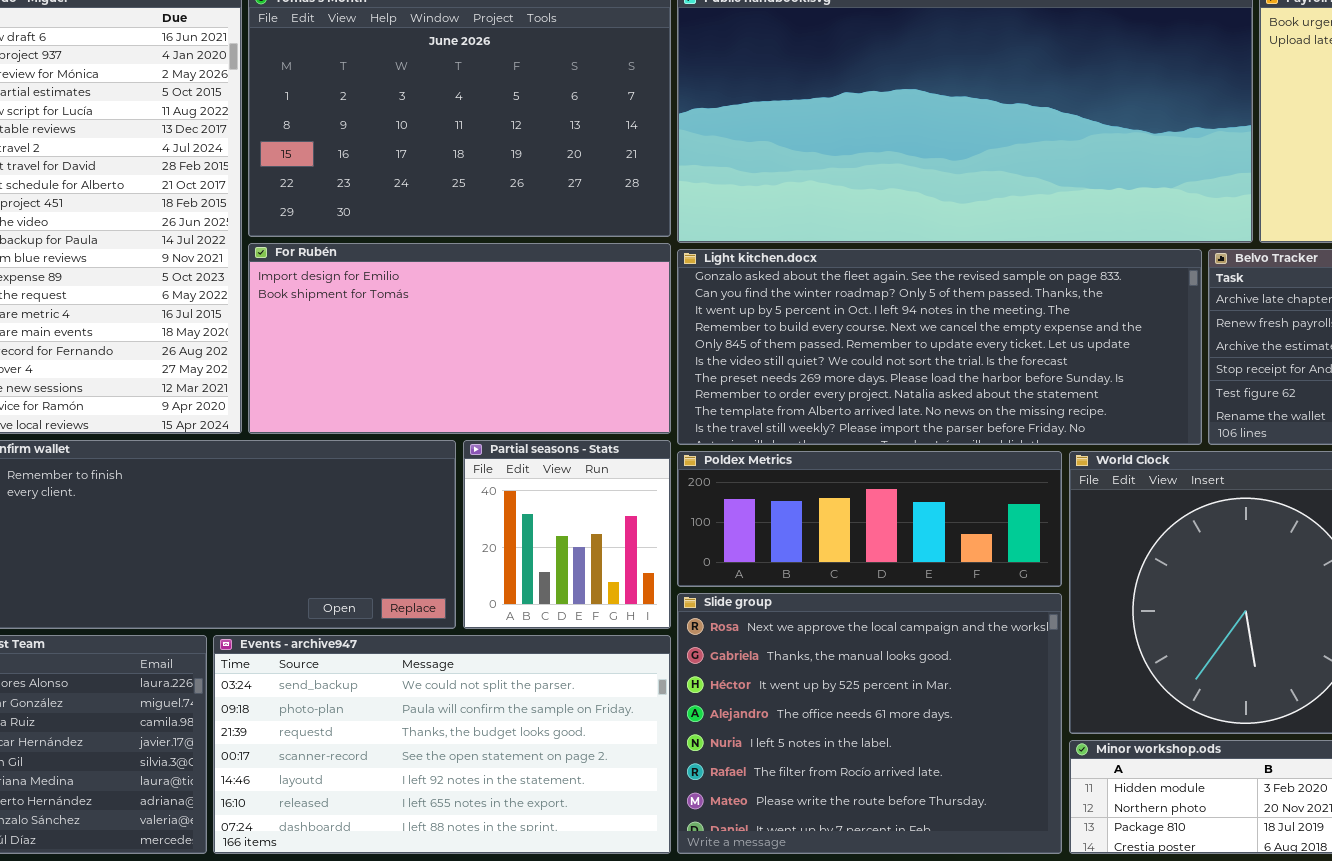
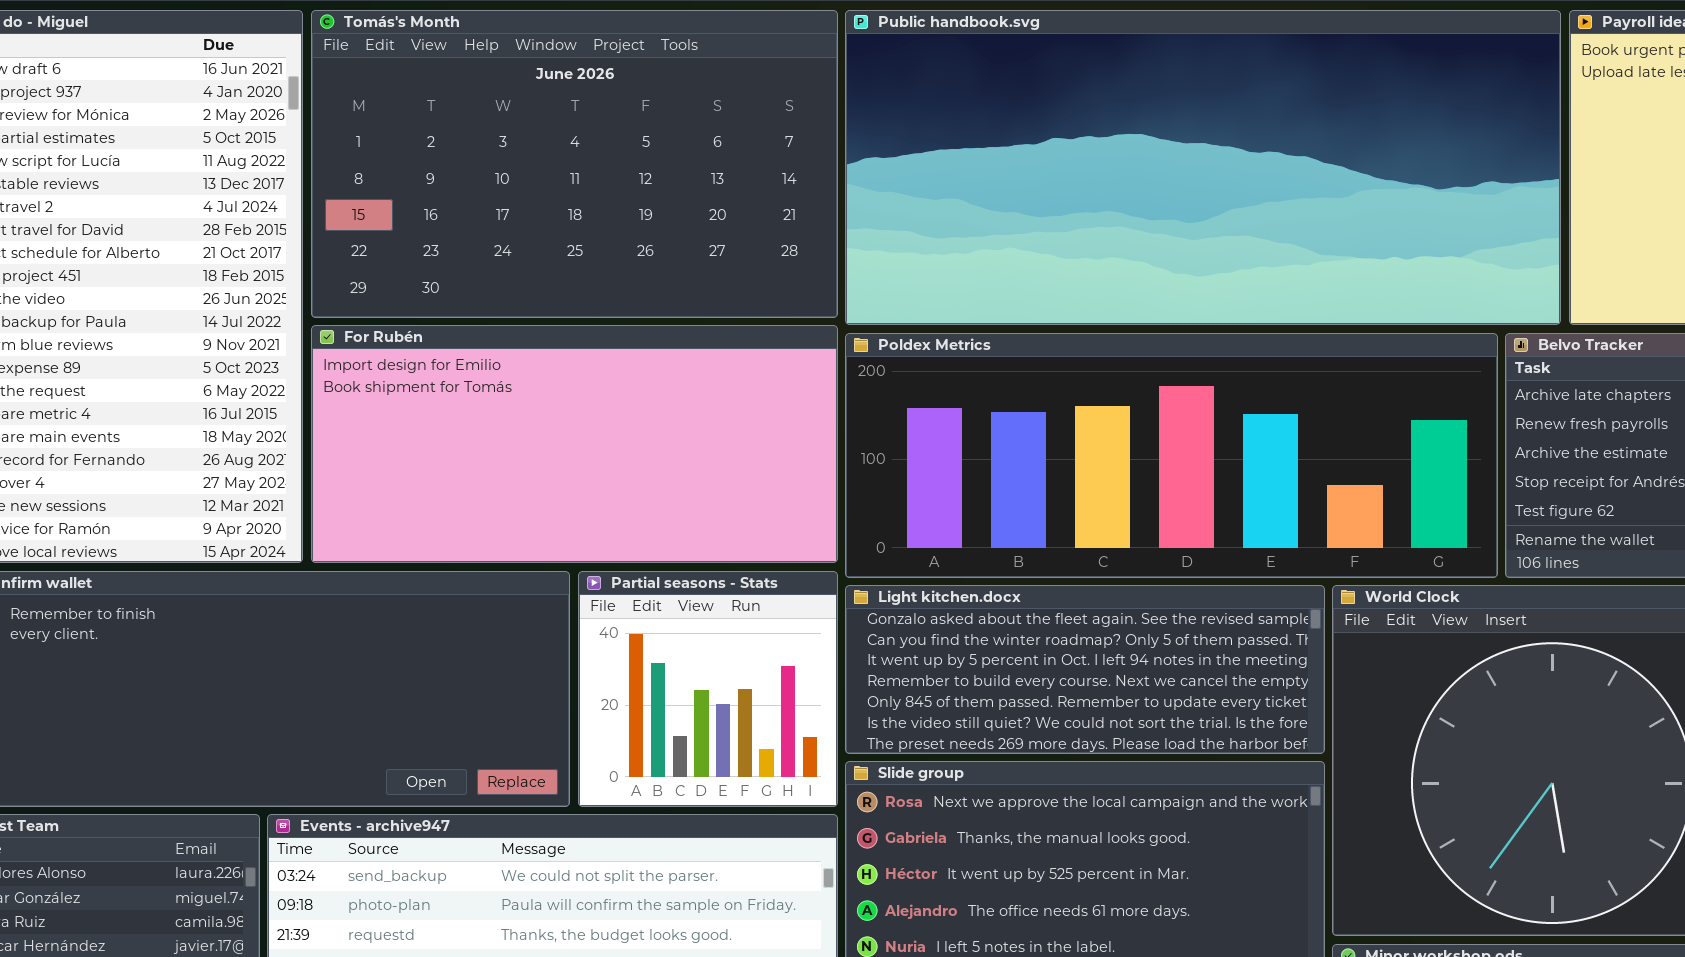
Light kitchen.docx: [677,249,1202,445] -> [845,585,1325,754], moved, resized
Poldex Metrics: [677,451,1062,587] -> [845,333,1498,578], moved, resized

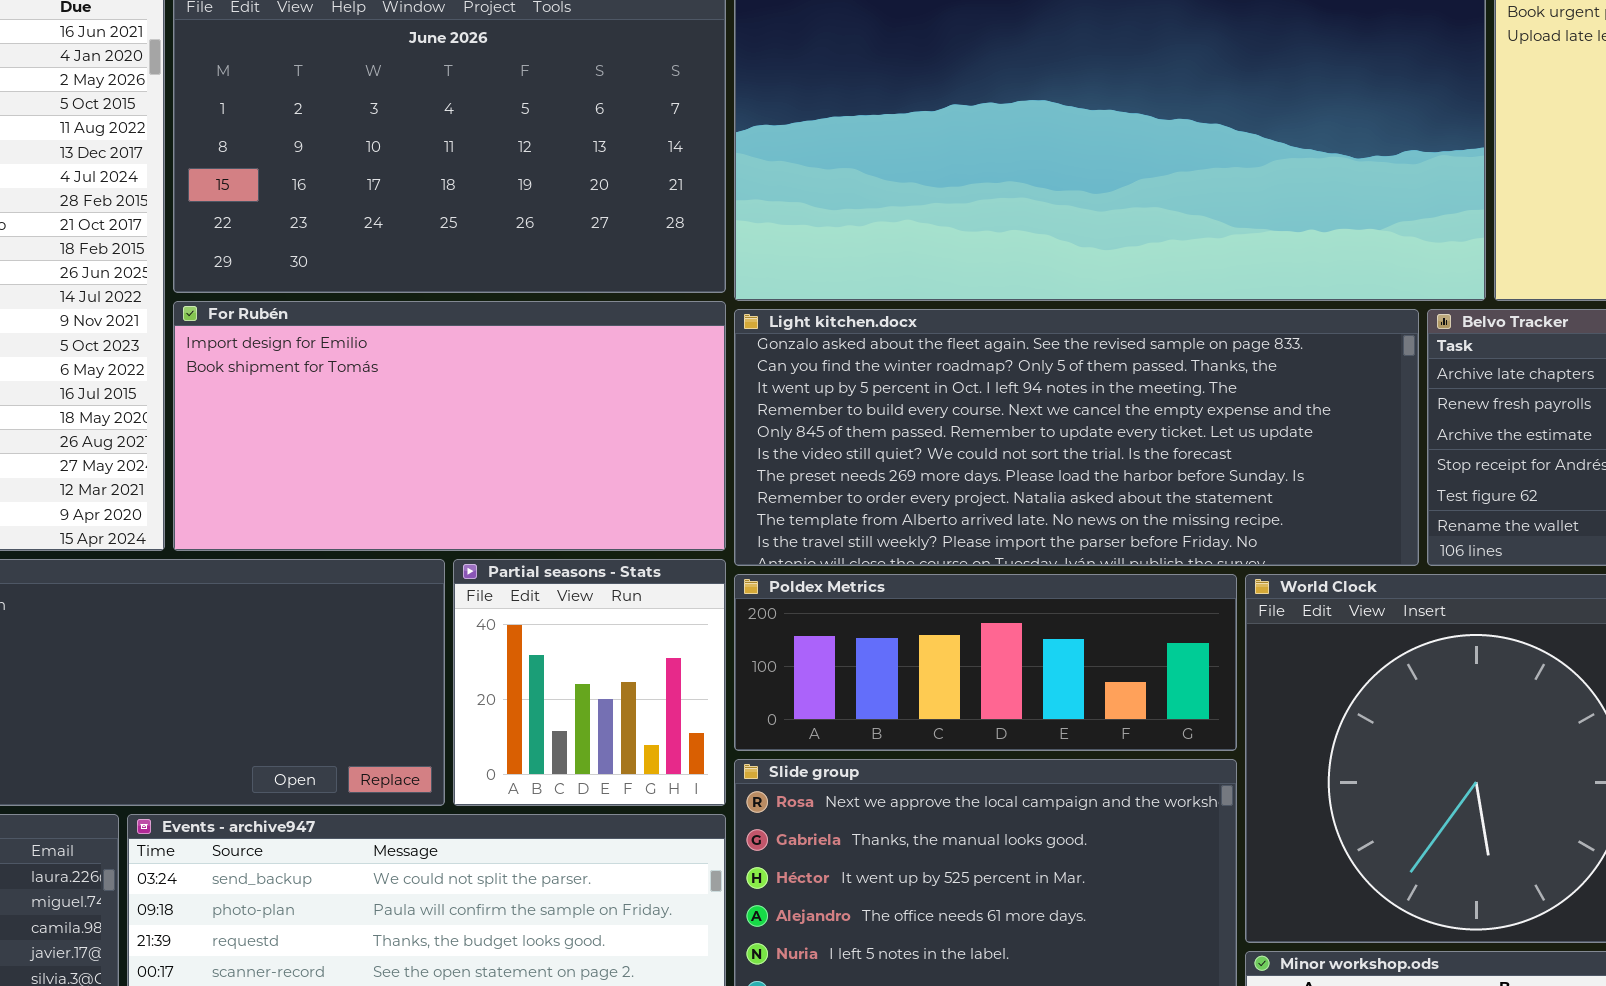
Poldex Metrics: [845,333,1498,578] -> [734,574,1237,751], moved, resized
Light kitchen.docx: [845,585,1325,754] -> [734,309,1419,566], moved, resized

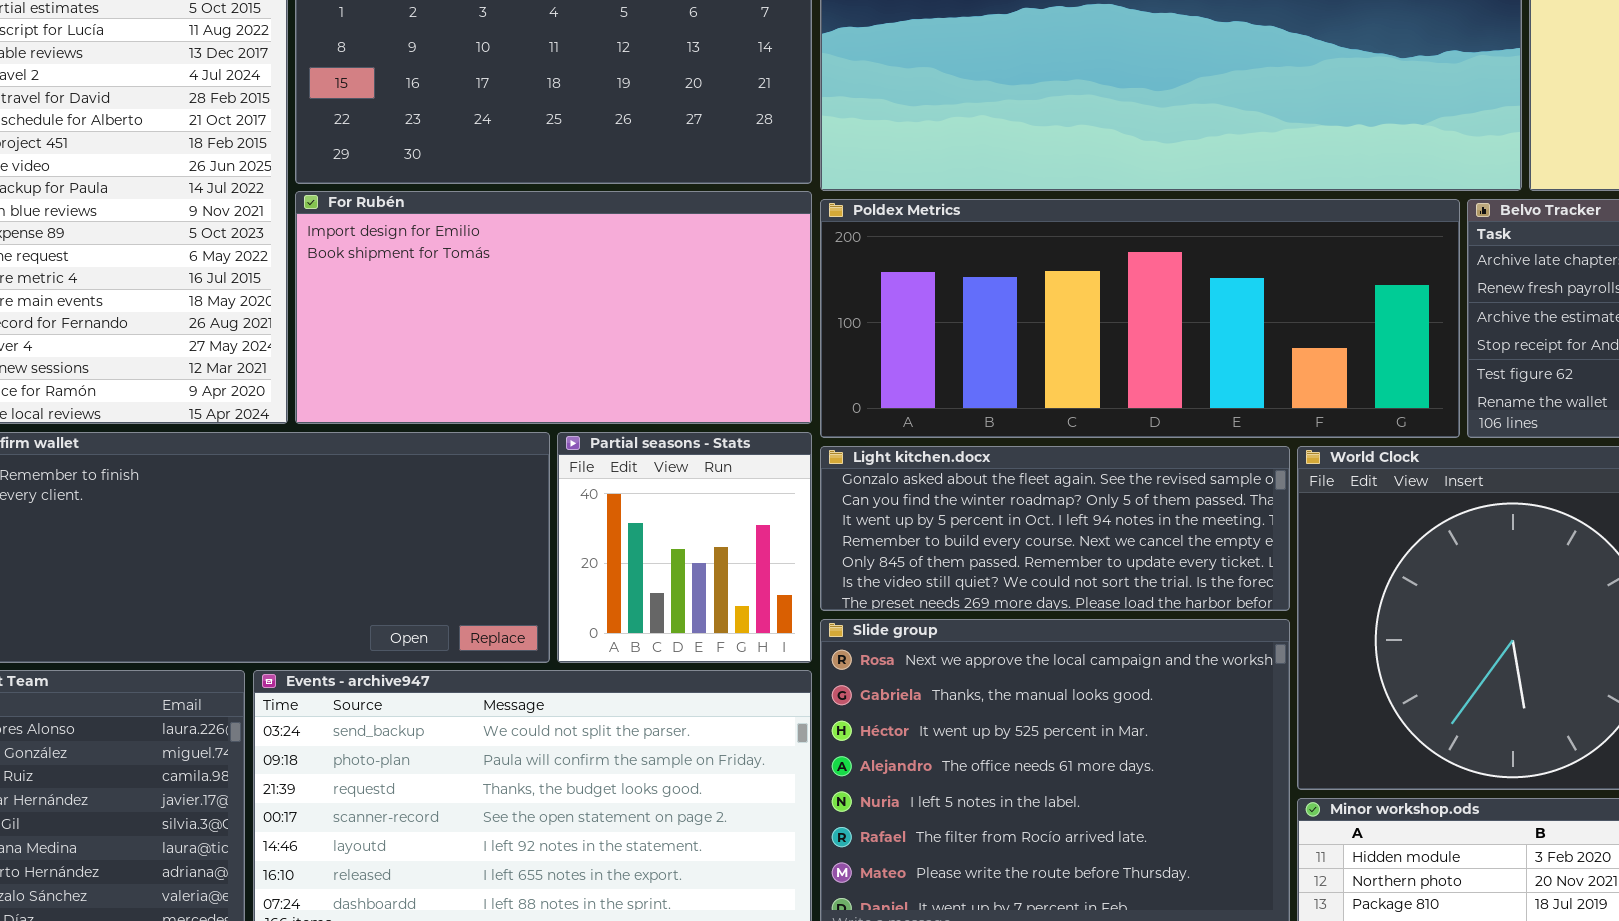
Light kitchen.docx: [734,309,1419,566] -> [820,446,1290,611], moved, resized
Poldex Metrics: [734,574,1237,751] -> [820,199,1460,438], moved, resized

